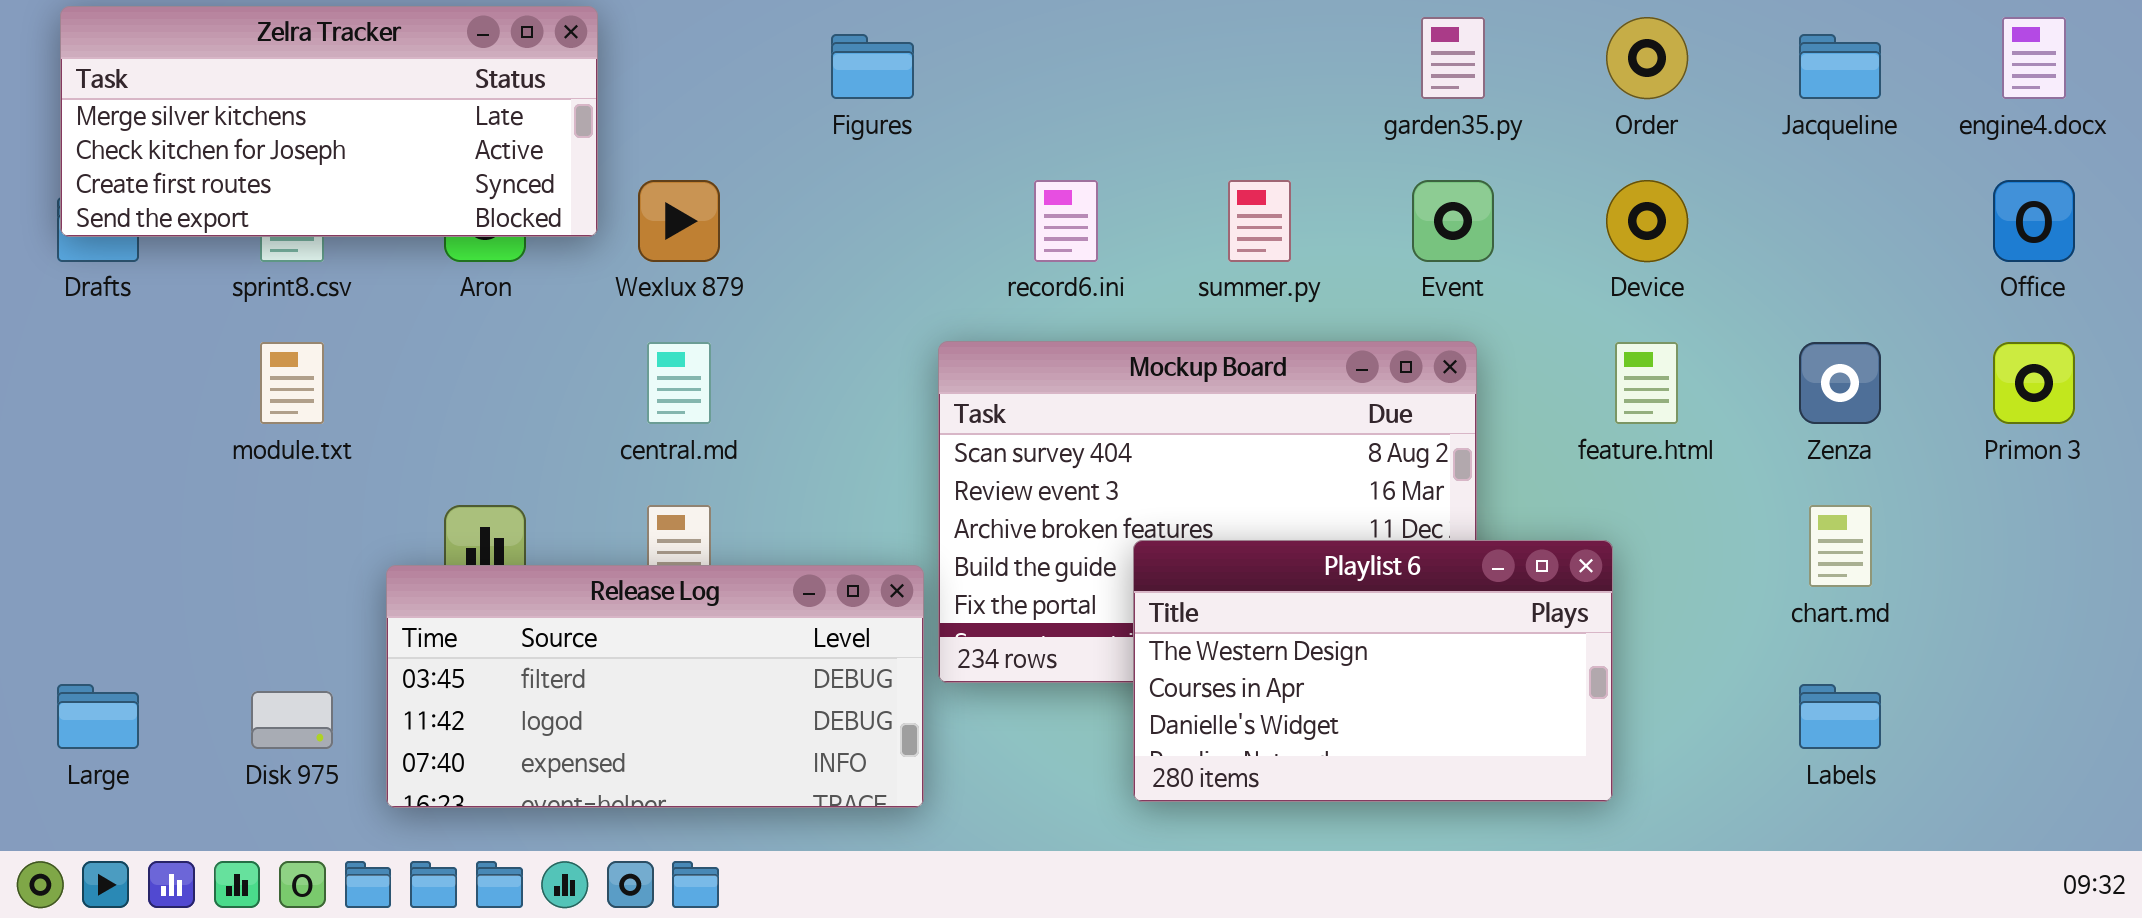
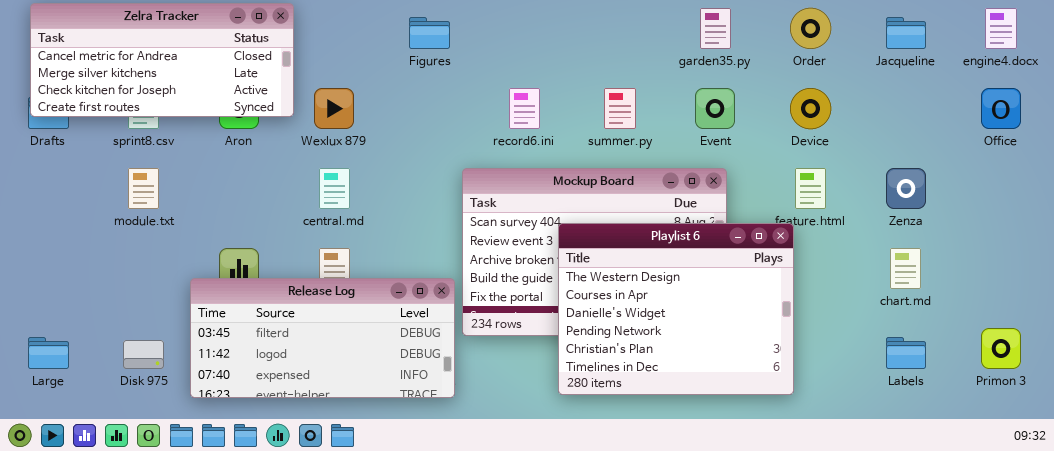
Zelra Tracker: [60,6,598,237] -> [30,3,294,117], scrolled up 1 row
Primon 3: [1993,342,2075,424] -> [981,328,1021,369], moved
Playlist 6: [1133,540,1613,802] -> [558,223,794,395], resized

